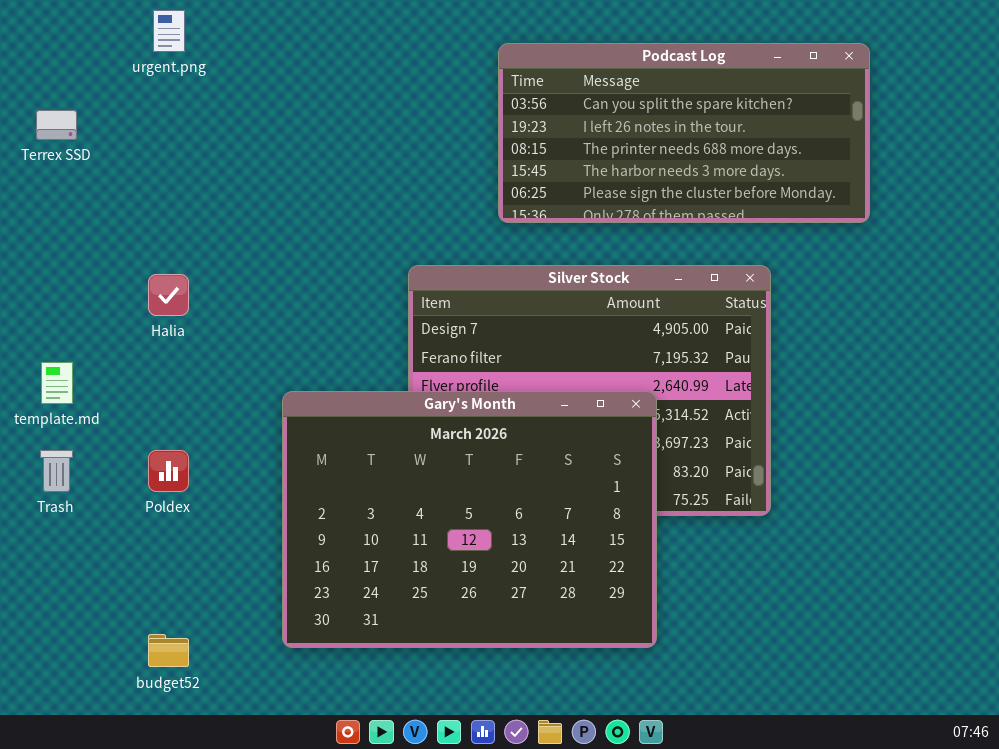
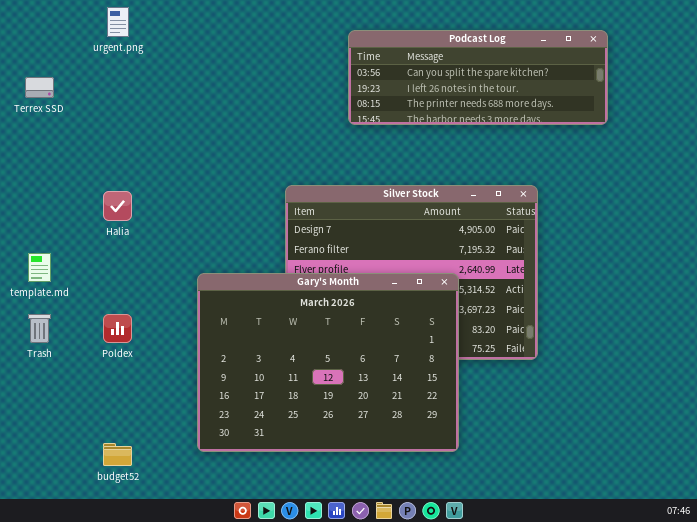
Podcast Log: [498,43,870,223] -> [348,30,608,125], resized

